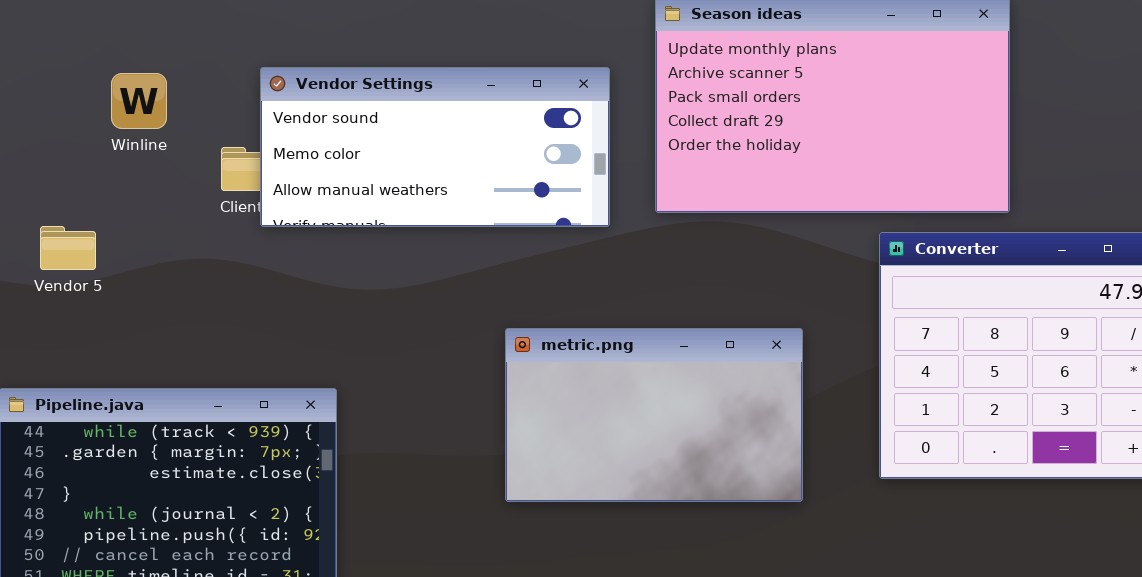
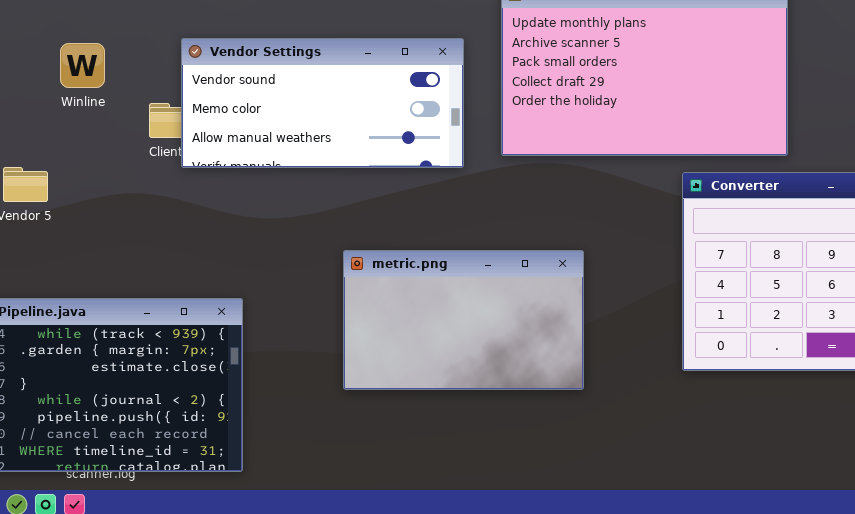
metric.png: [505,328,803,502] -> [343,250,584,390], moved

